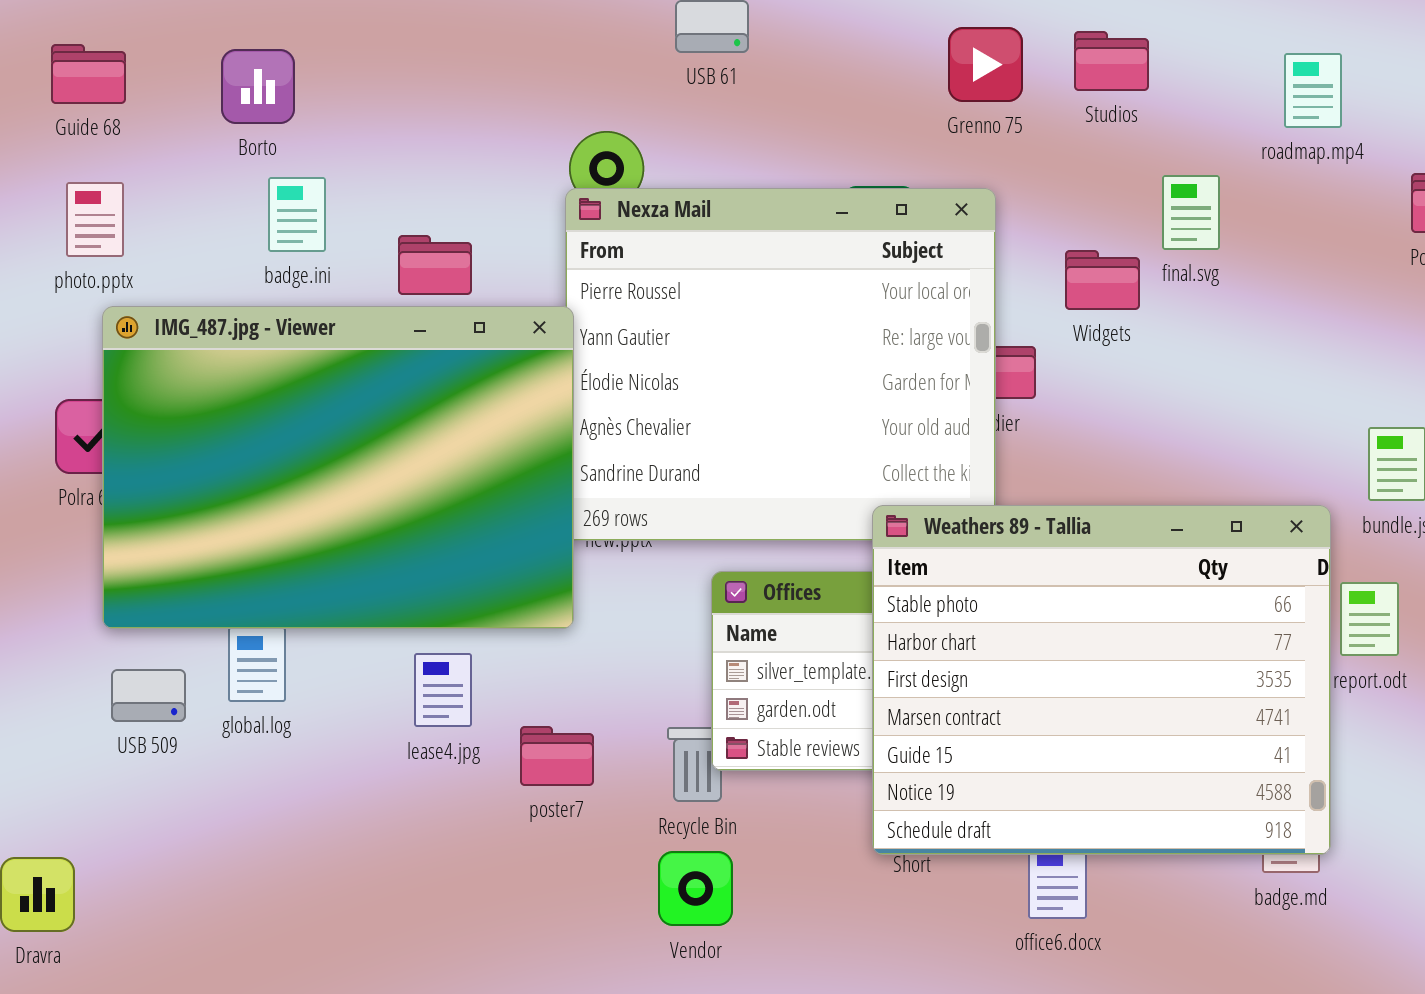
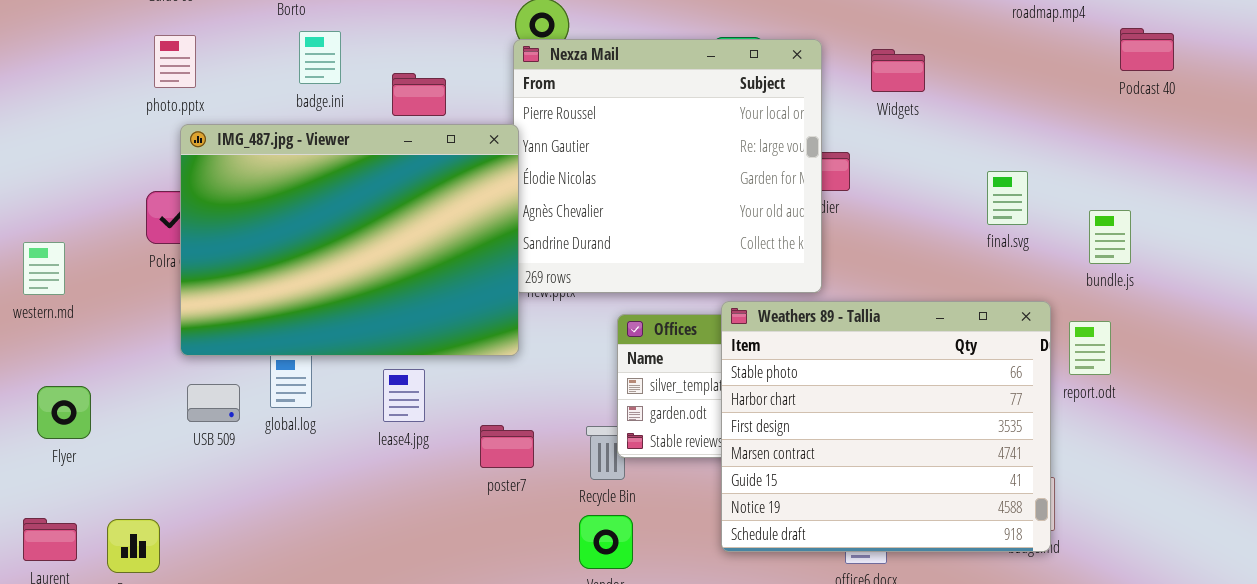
final.svg: [1162,175,1220,250] -> [987,171,1028,225], moved
Widgets: [1065,250,1140,310] -> [871,49,925,92], moved
Weathers 89 - Tallia: [872,505,1331,855] -> [721,301,1051,552], moved
lease4.jpg: [414,653,472,727] -> [383,369,425,422], moved

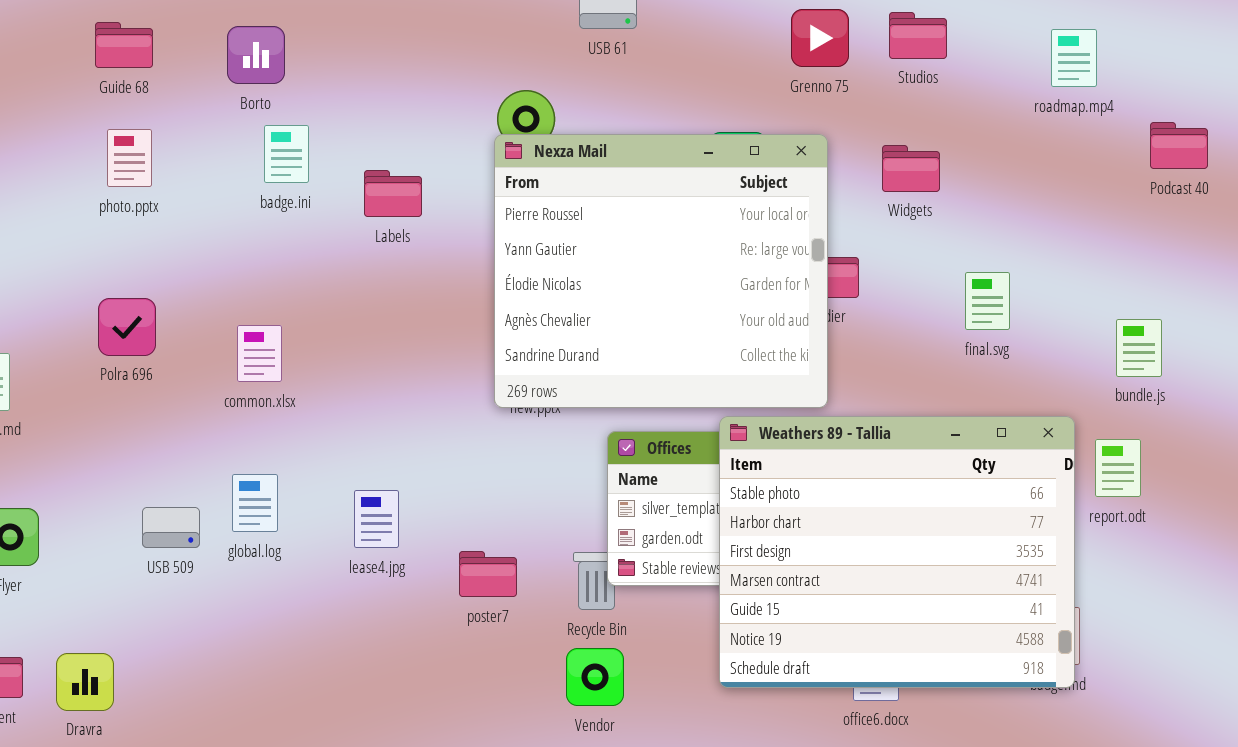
IMG_487.jpg - Viewer: [180,124,519,356] -> none, closed
final.svg: [987,171,1028,225] -> [965,272,1010,330], moved

